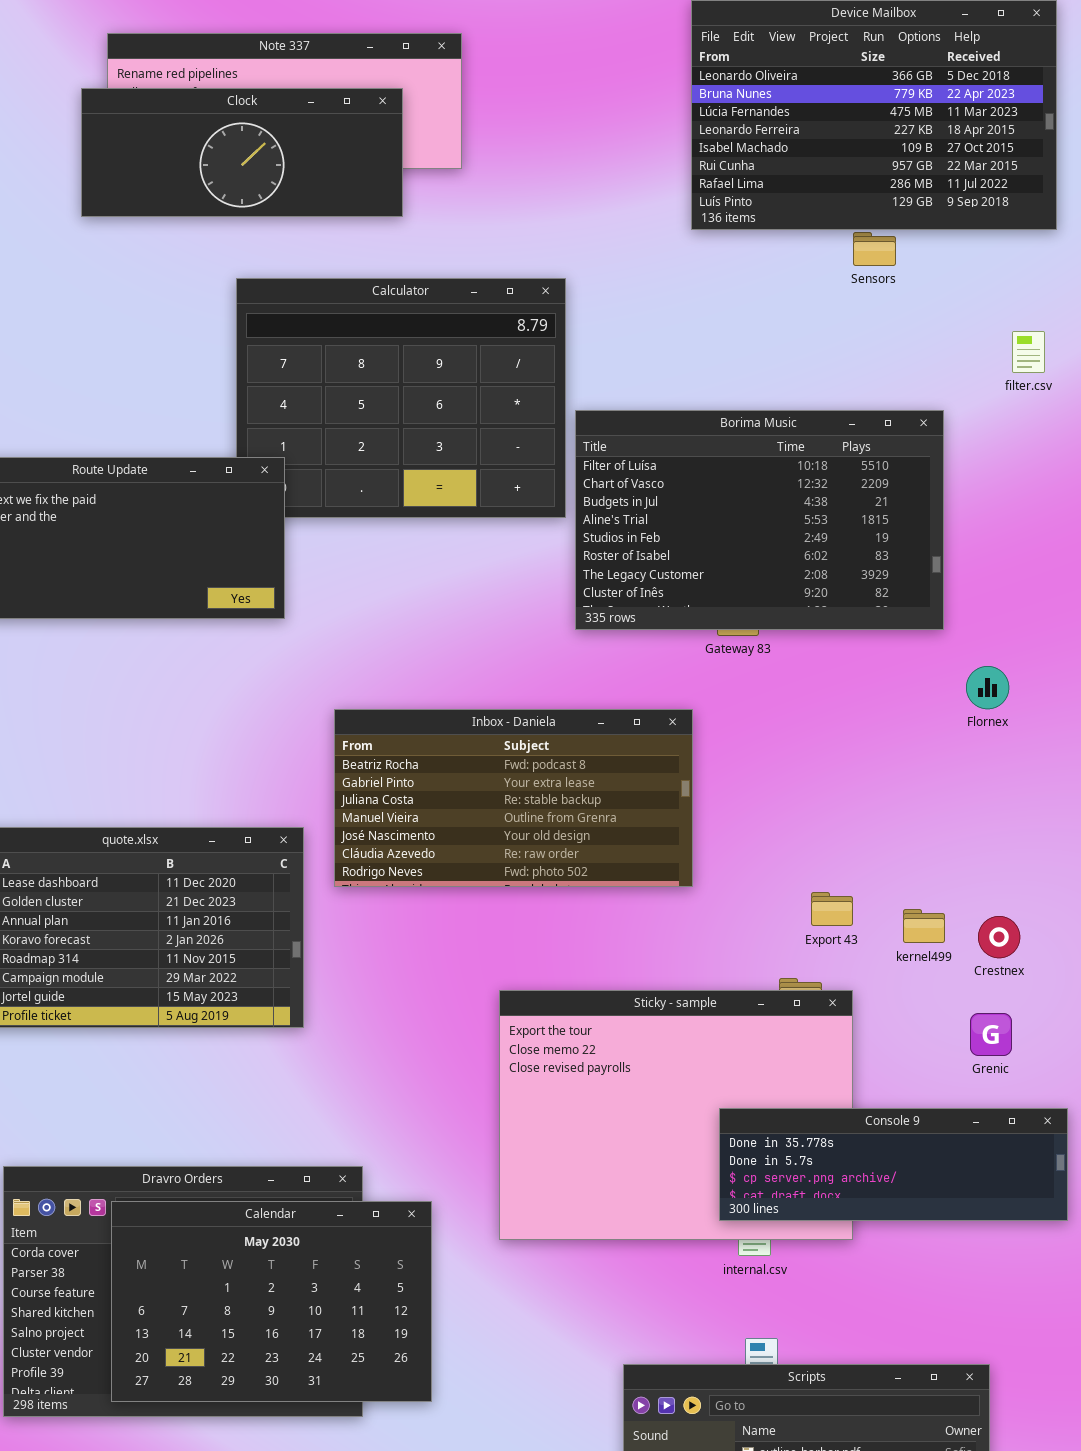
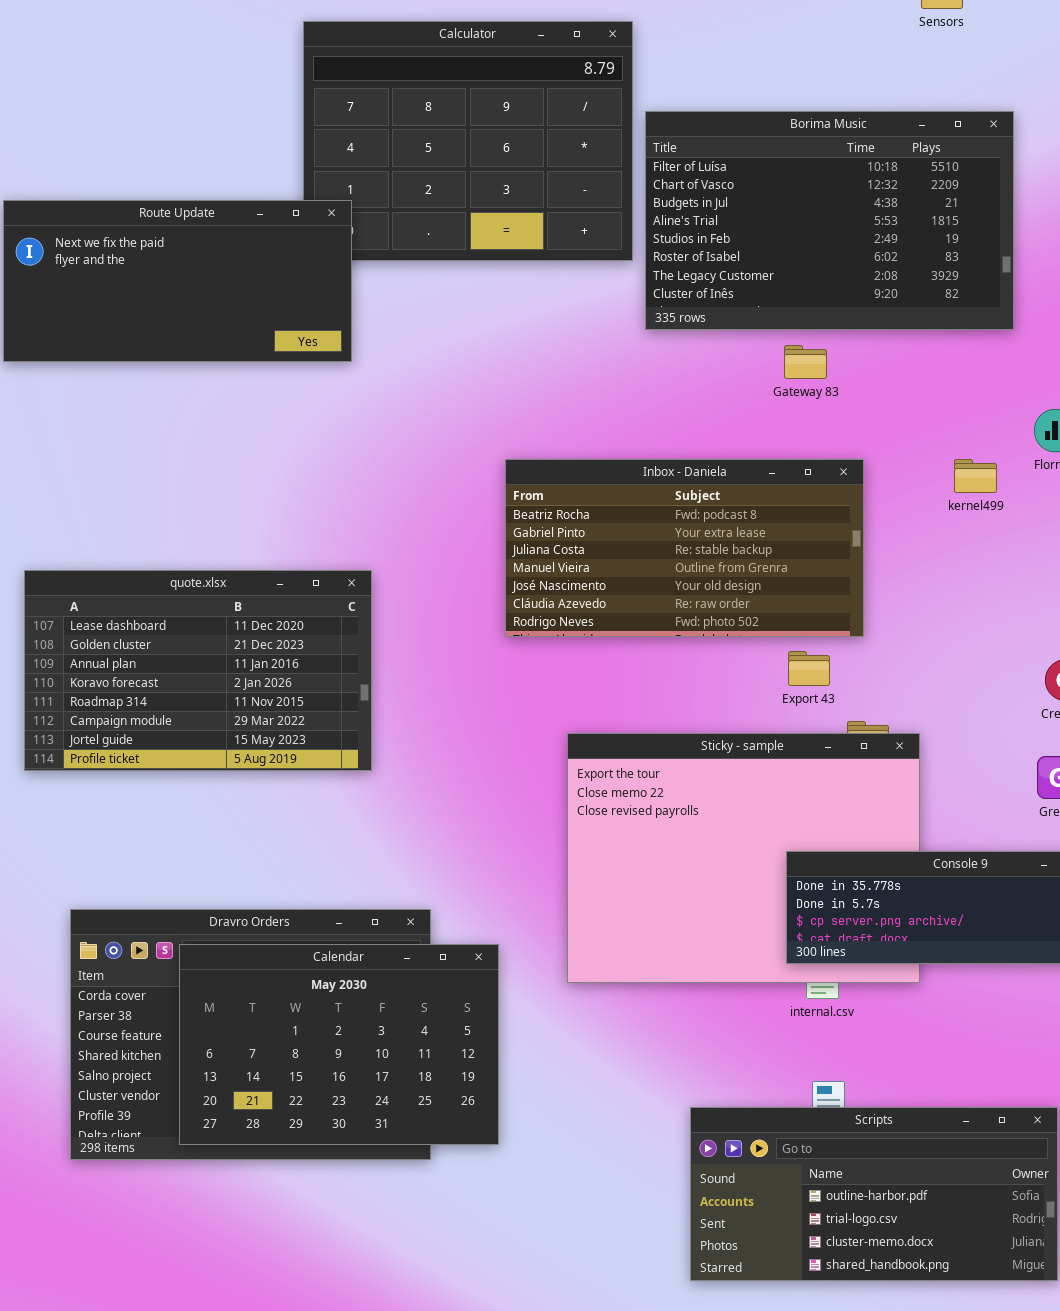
Borima Music: [575,410,944,630] -> [645,111,1014,330], moved
Inbox - Daniela: [334,709,693,887] -> [505,459,864,637], moved
Export 43: [811,892,853,926] -> [788,651,830,686], moved
kernel499: [903,909,945,943] -> [954,459,997,493], moved

